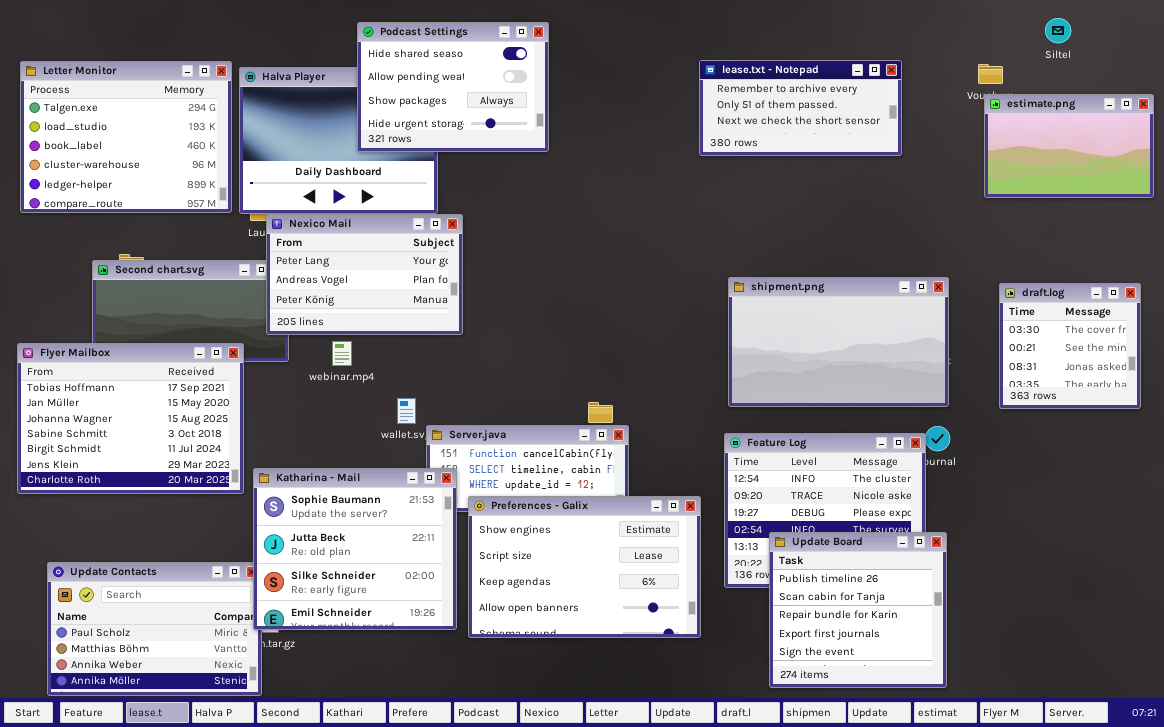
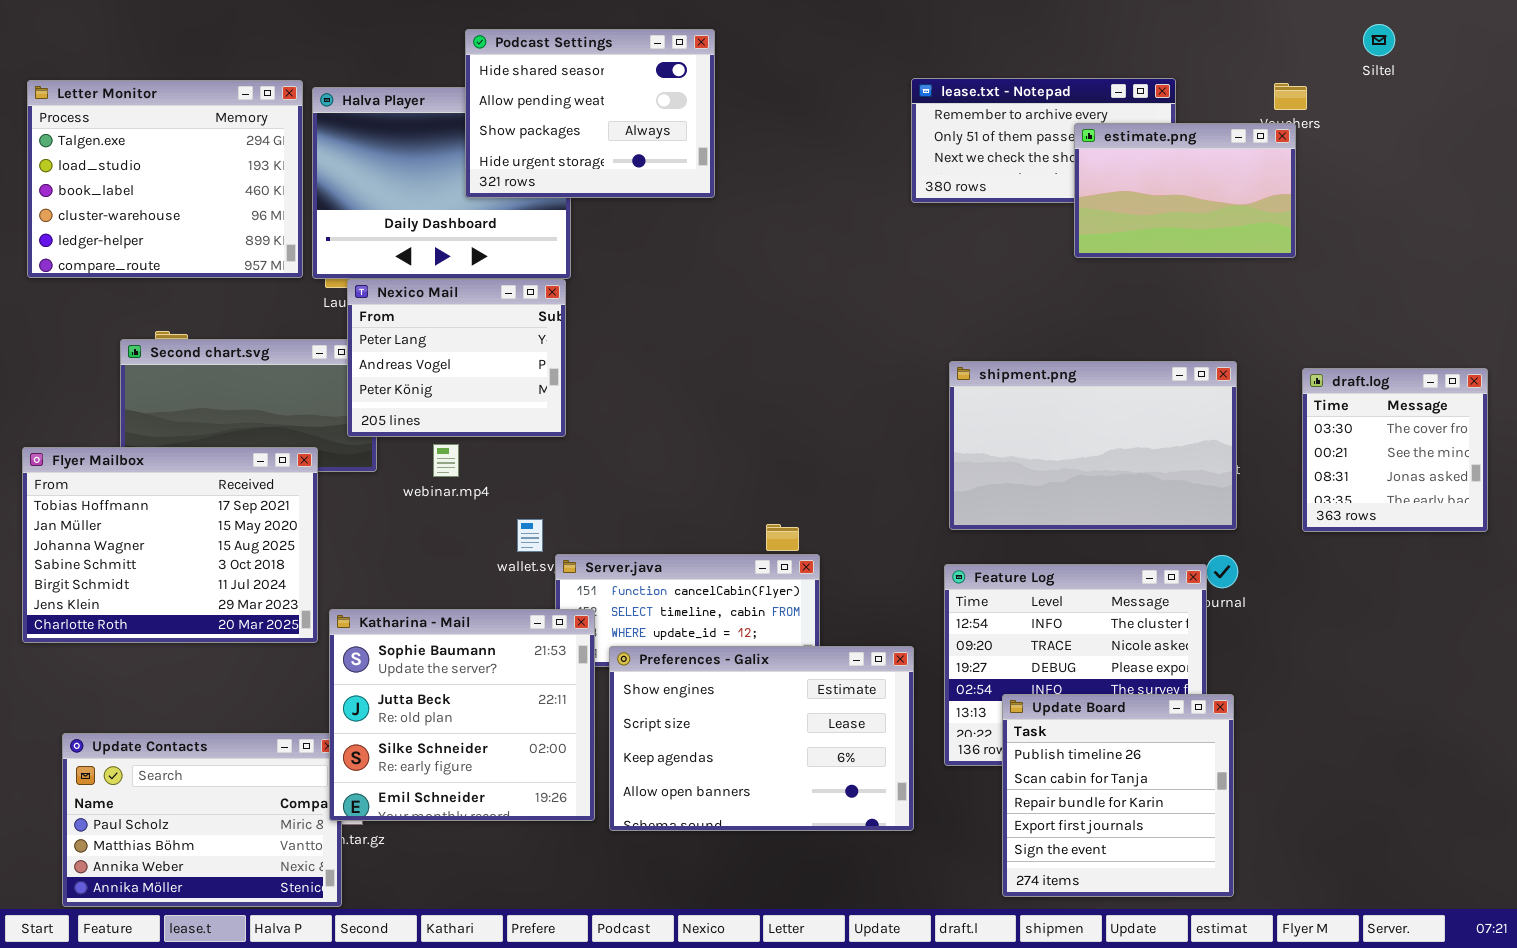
estimate.png: [984,94,1154,198] -> [1074,123,1296,258], moved
Nexico Mail: [266,214,463,335] -> [347,279,566,437], resized

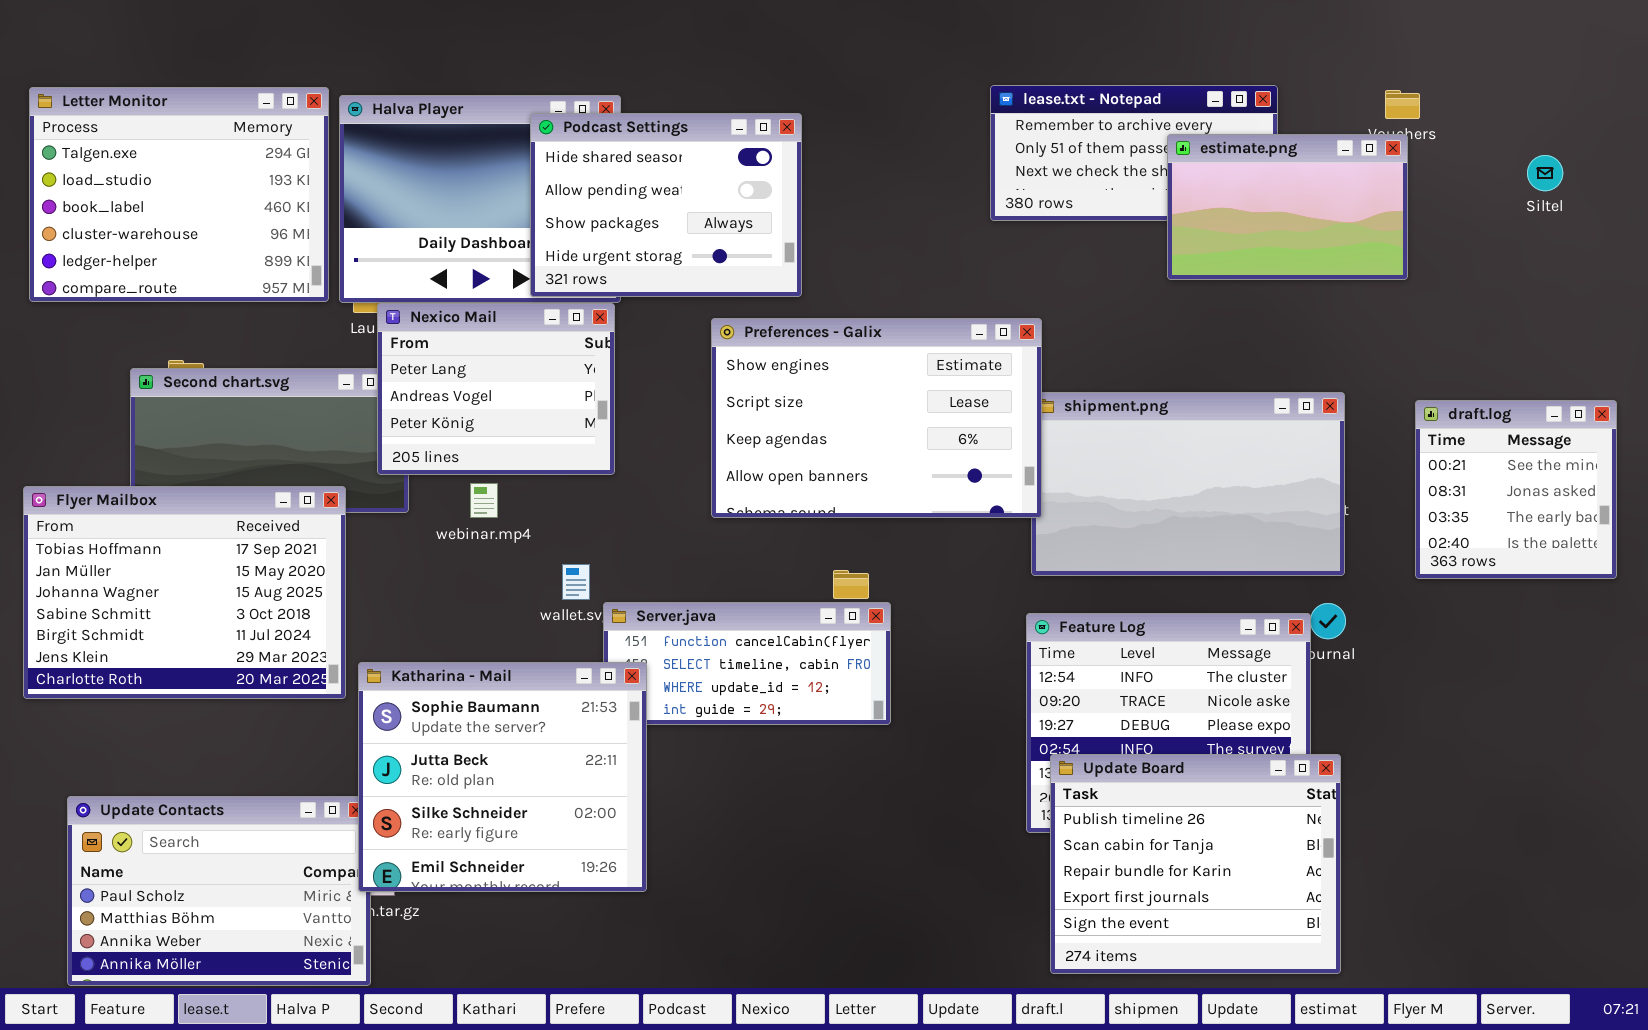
Siltel: [1363,24,1395,56] -> [1527,155,1563,191], moved
Podcast Settings: [465,29,715,198] -> [530,113,802,297], moved
draft.log: [1302,368,1488,532] -> [1415,400,1617,579], scrolled down 1 row
Preferences - Galix: [609,646,914,831] -> [711,318,1042,518], moved
Update Board: [1002,694,1234,897] -> [1050,754,1341,974], resized

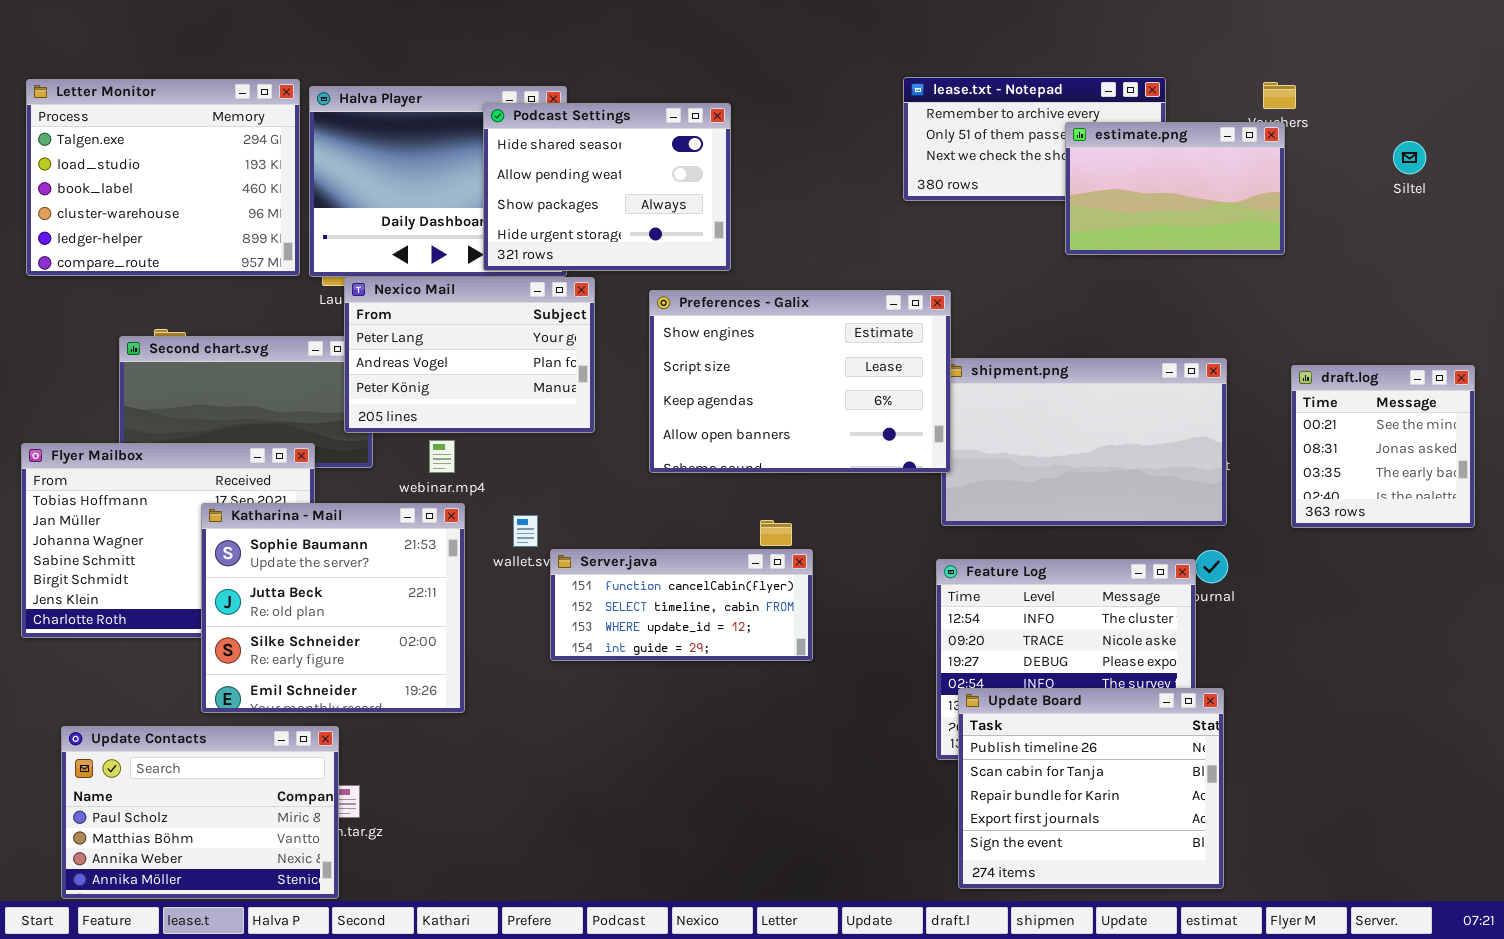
Nexico Mail: [377,303,615,475] -> [344,277,595,433], resized
Katharina - Mail: [358,662,647,892] -> [201,503,465,713], moved

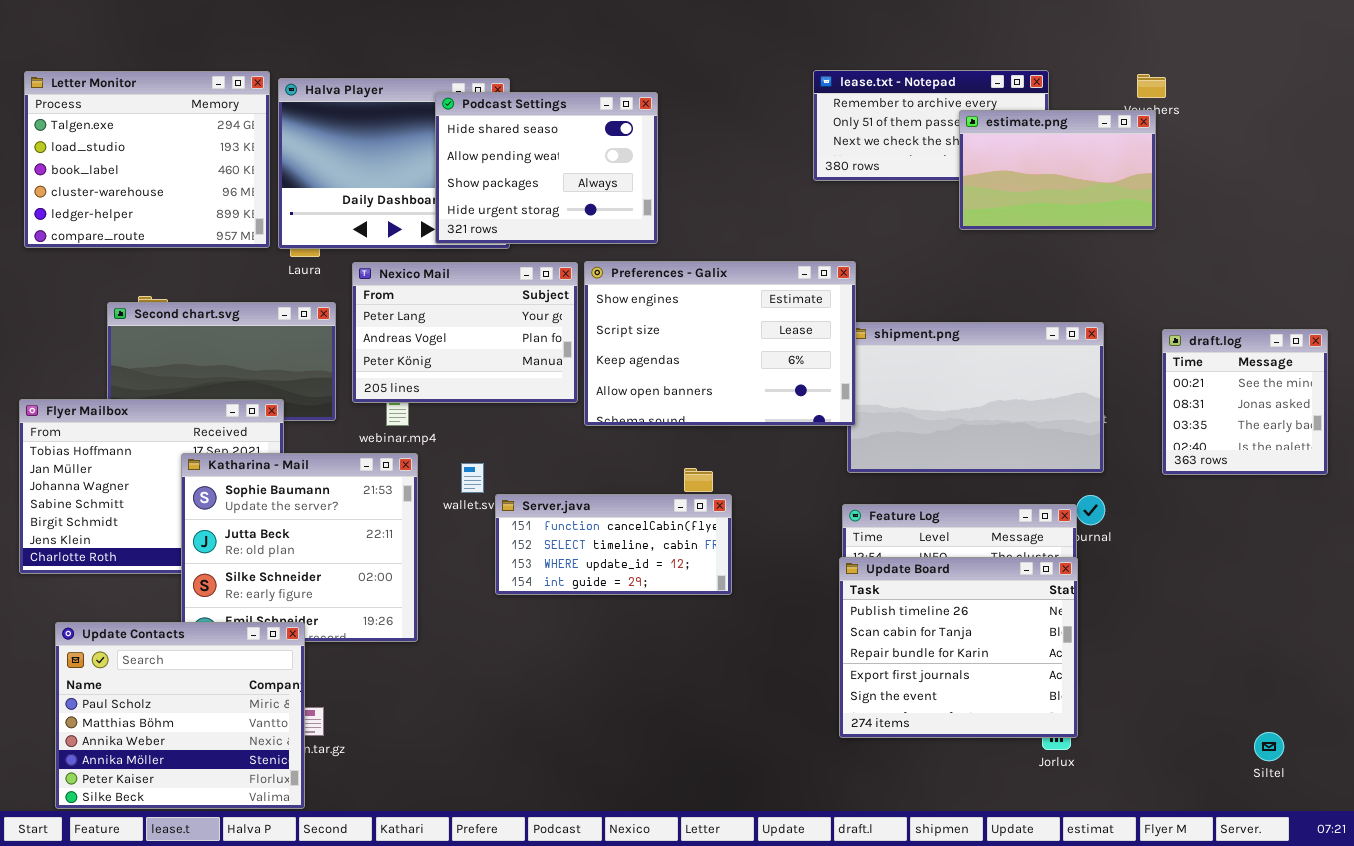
Siltel: [1393,141,1426,174] -> [1254,732,1284,761], moved
Nexico Mail: [344,277,595,433] -> [352,262,578,403], moved
Update Board: [958,688,1224,889] -> [839,557,1078,738], moved
Update Contacts: [61,726,339,899] -> [55,622,305,809], resized

